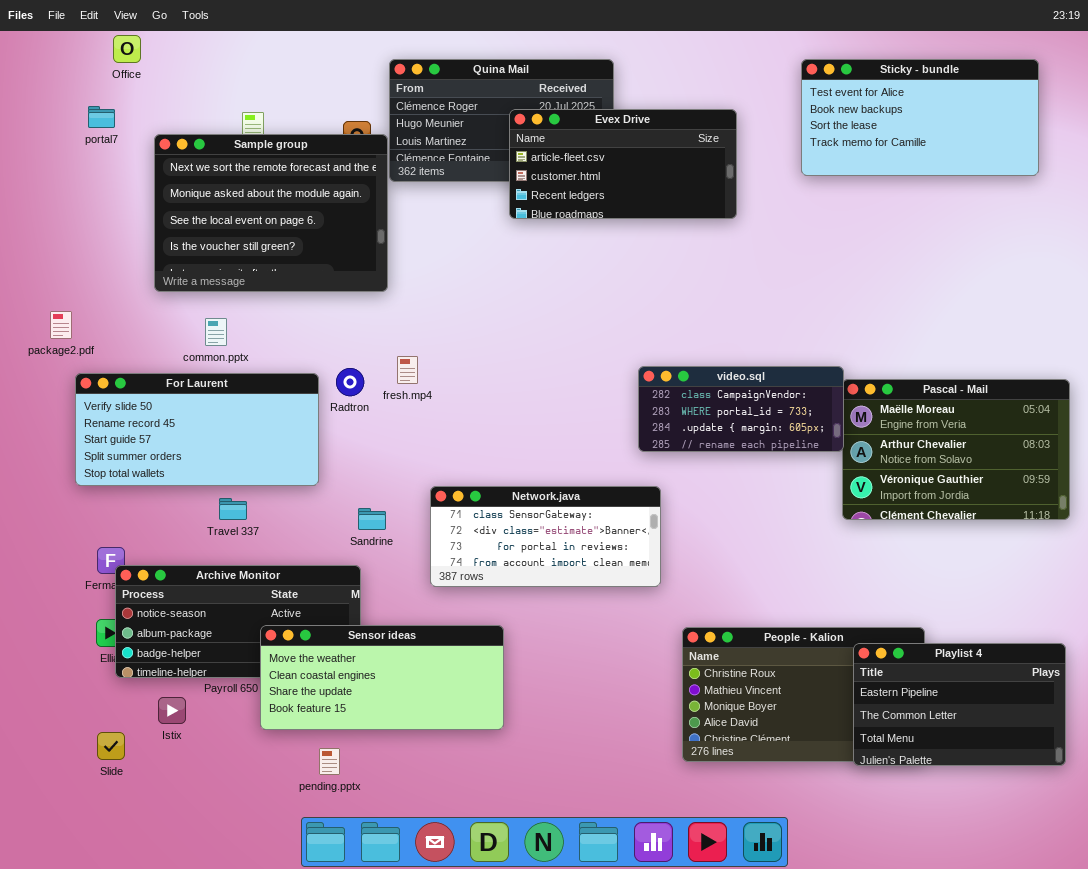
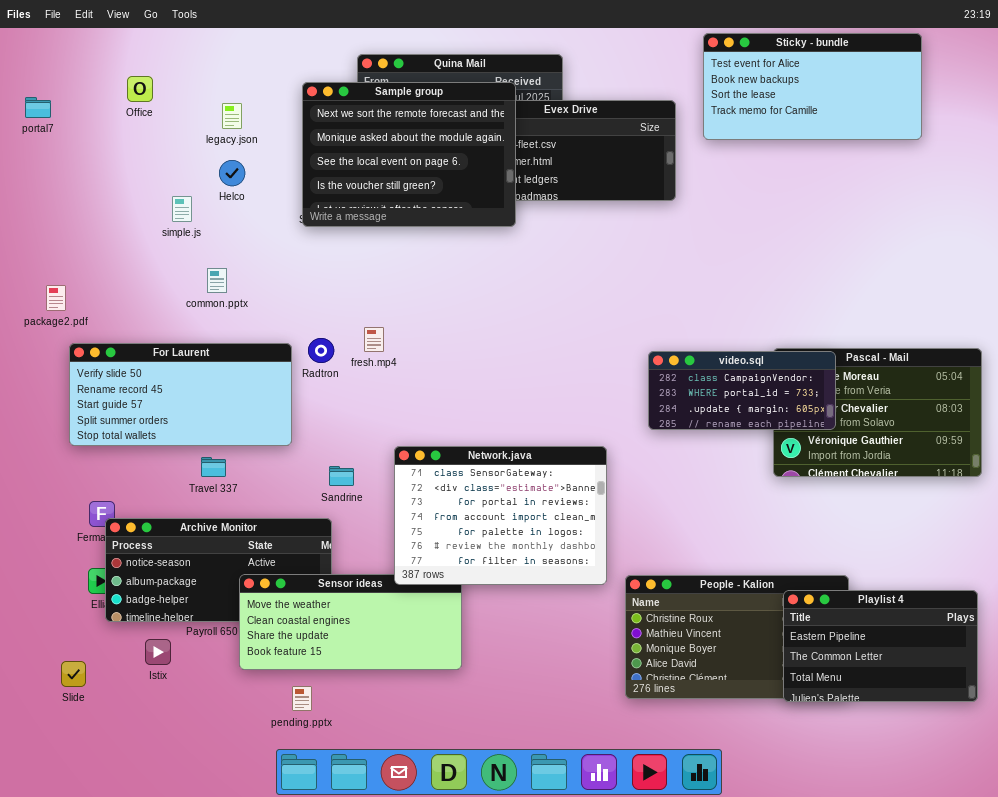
Office: [113,35,141,63] -> [127,76,153,102], moved
Sticky - bundle: [801,59,1039,176] -> [703,33,922,140], moved
portal7: [88,106,115,128] -> [25,97,51,118], moved
Sample group: [154,134,388,292] -> [302,82,516,227], moved
common.pptx: [205,318,227,346] -> [207,268,227,293], moved
video.sql: [638,366,844,452] -> [648,351,836,430], moved
Network.java: [430,486,661,587] -> [394,446,607,585], resized
Slide: [97,732,125,760] -> [61,661,86,687], moved

